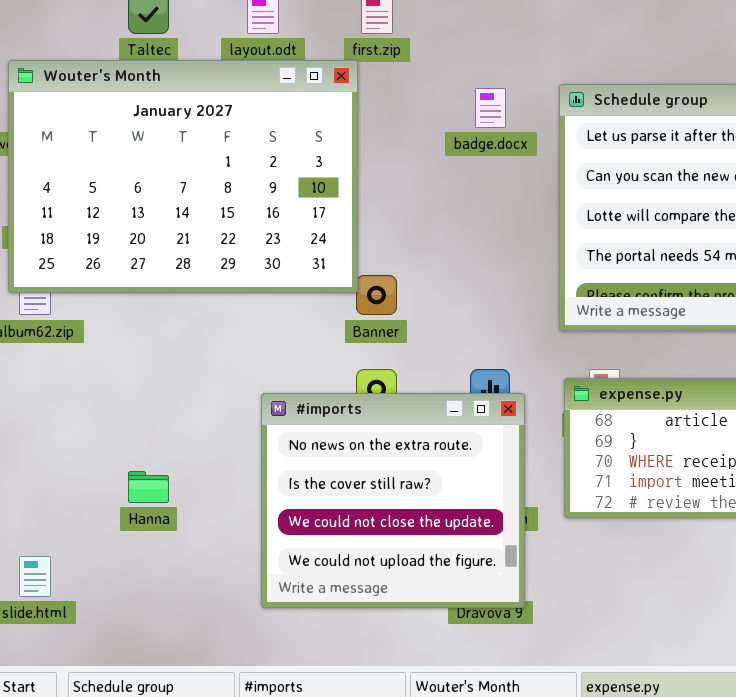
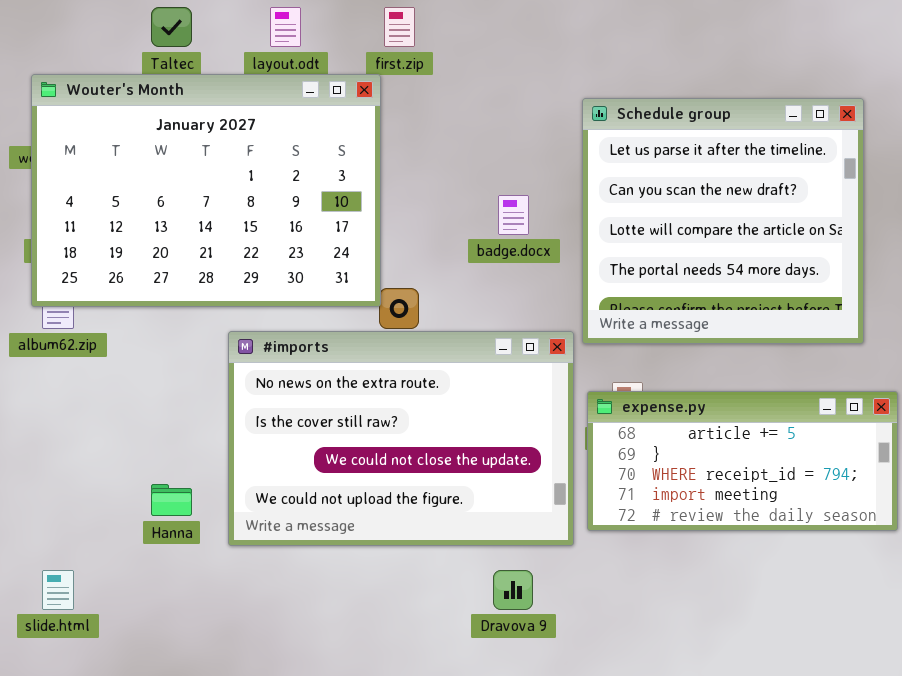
badge.docx: [475,88,506,128] -> [498,195,529,235], moved
#imports: [261,393,525,608] -> [228,331,574,546], moved, resized

